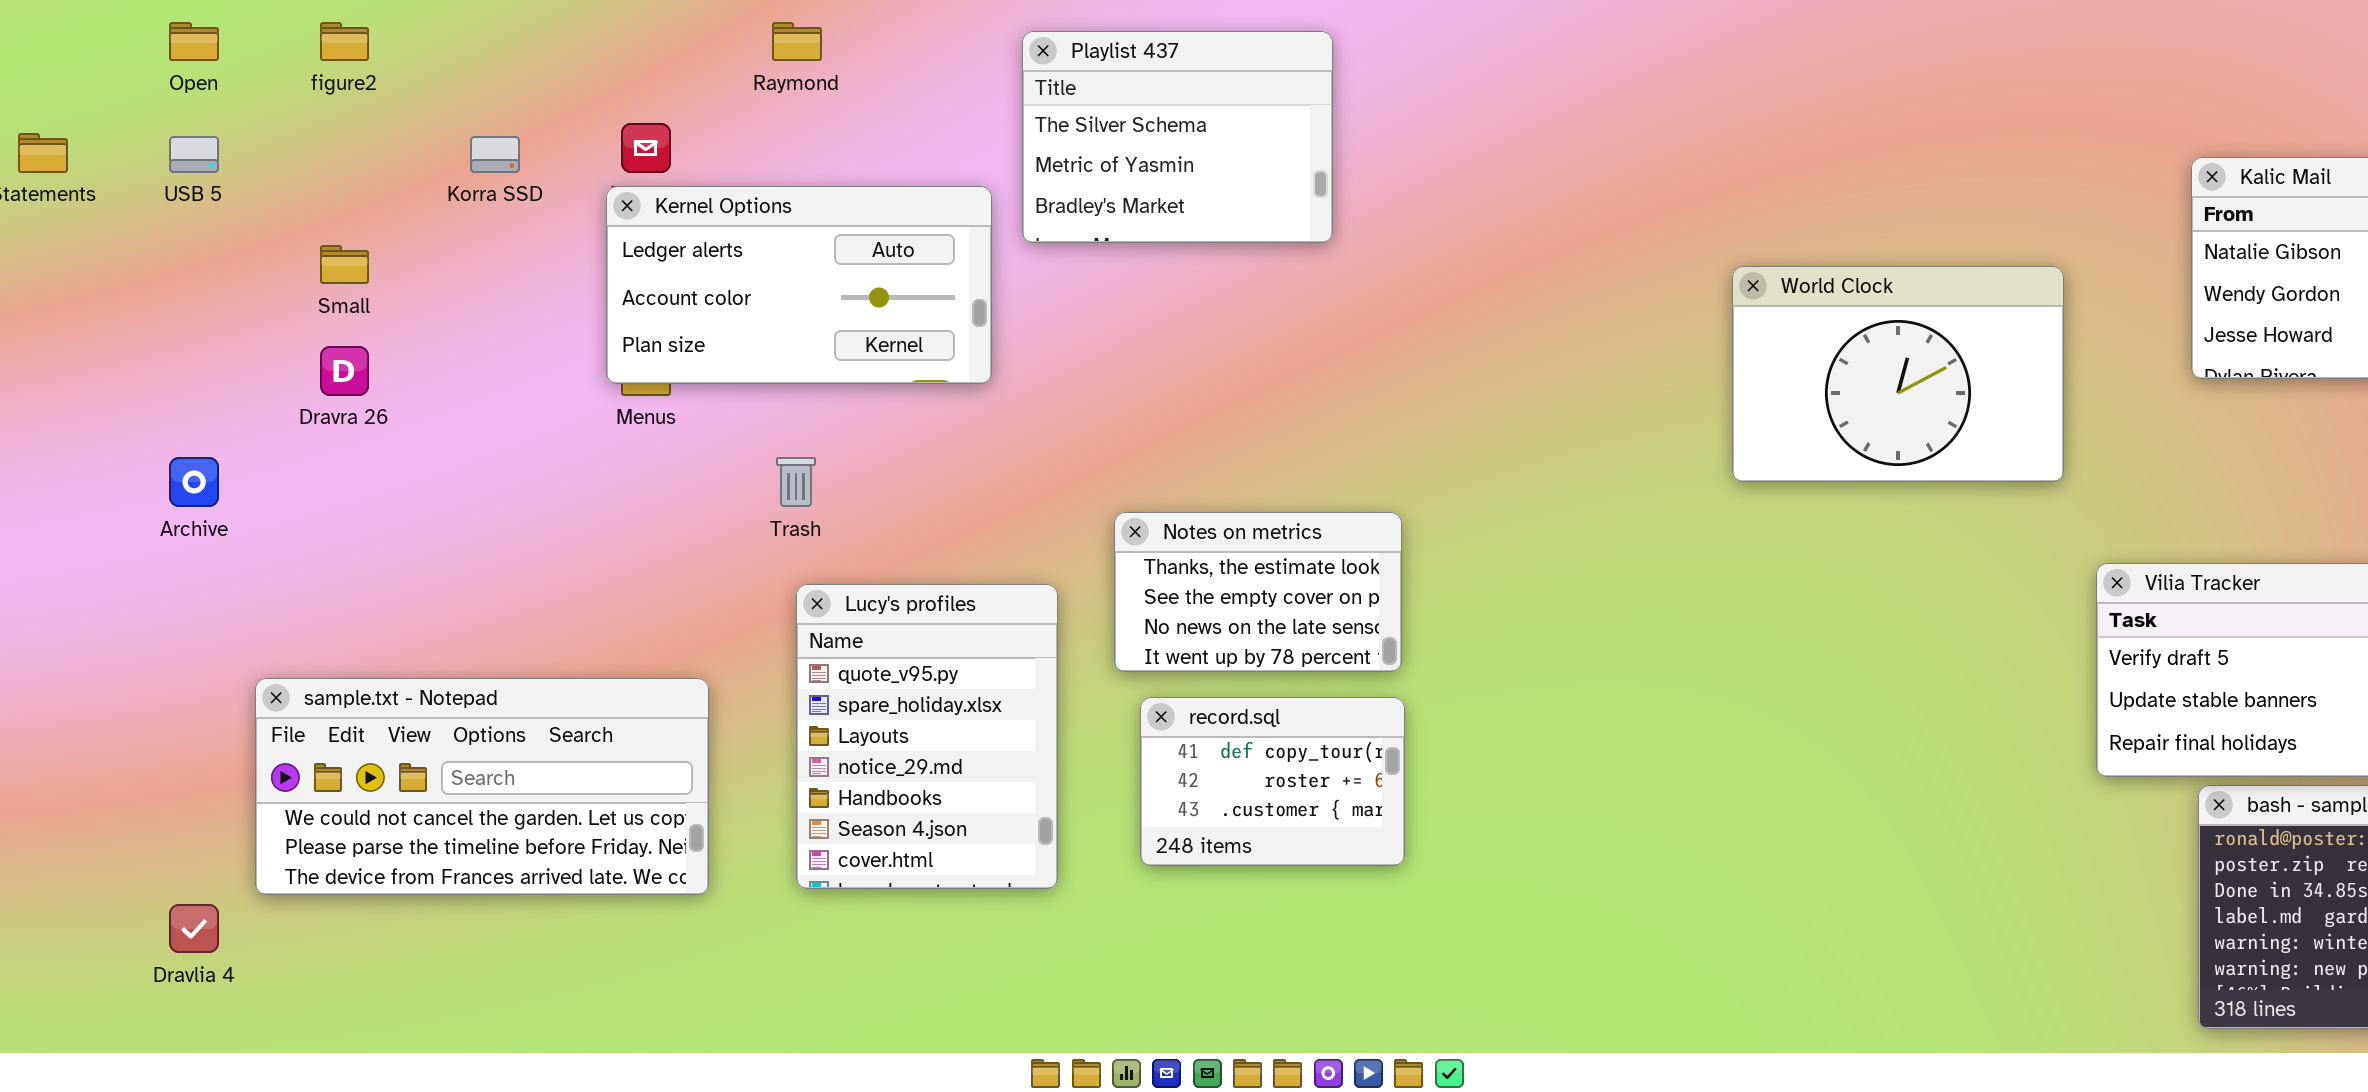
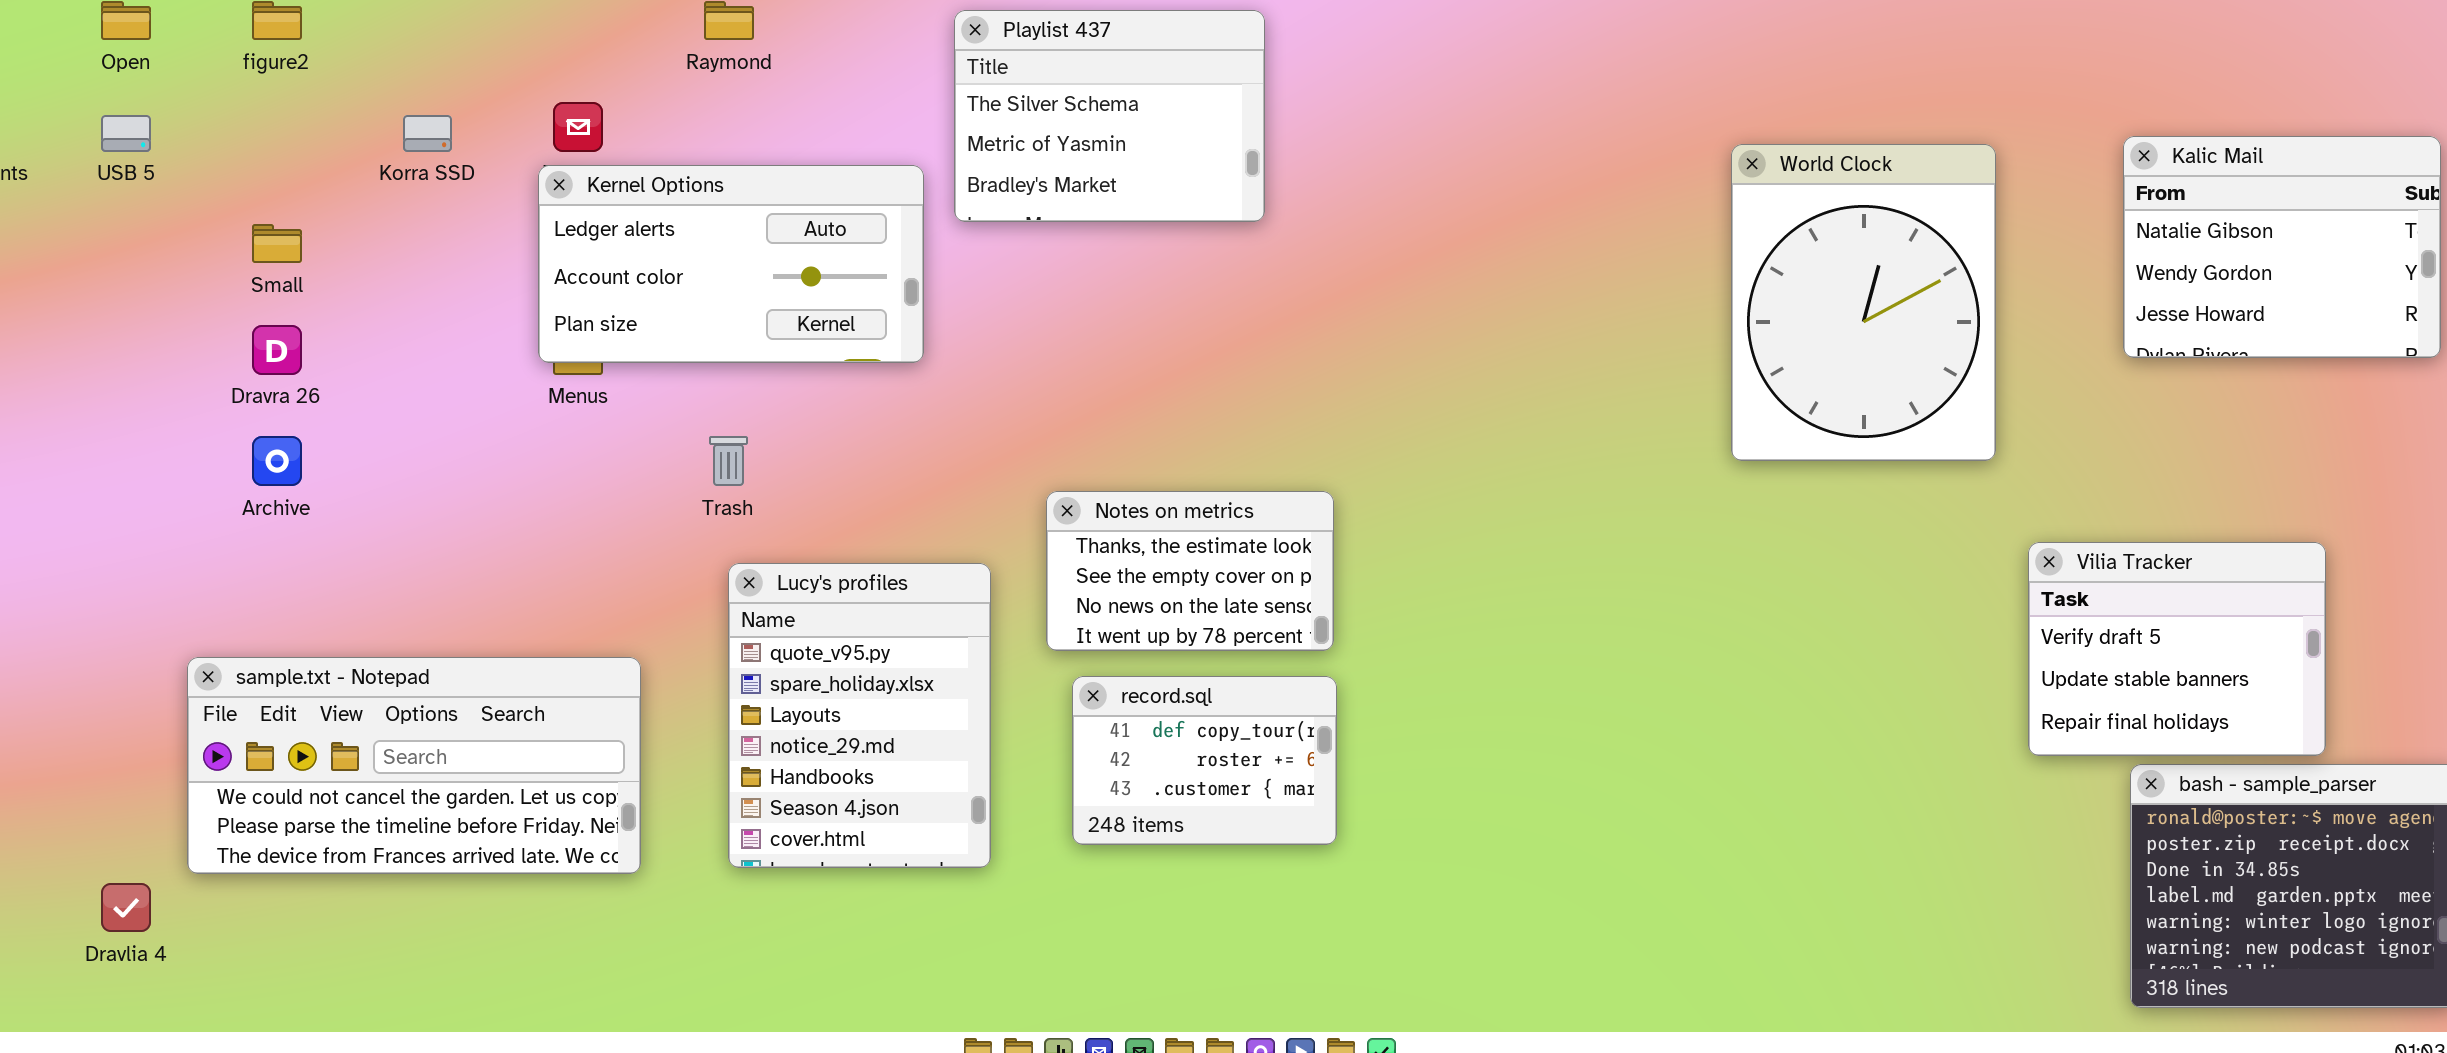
World Clock: [1732,266,2064,482] -> [1731,144,1996,461], resized
Archive: [169,457,219,507] -> [252,436,302,486], moved

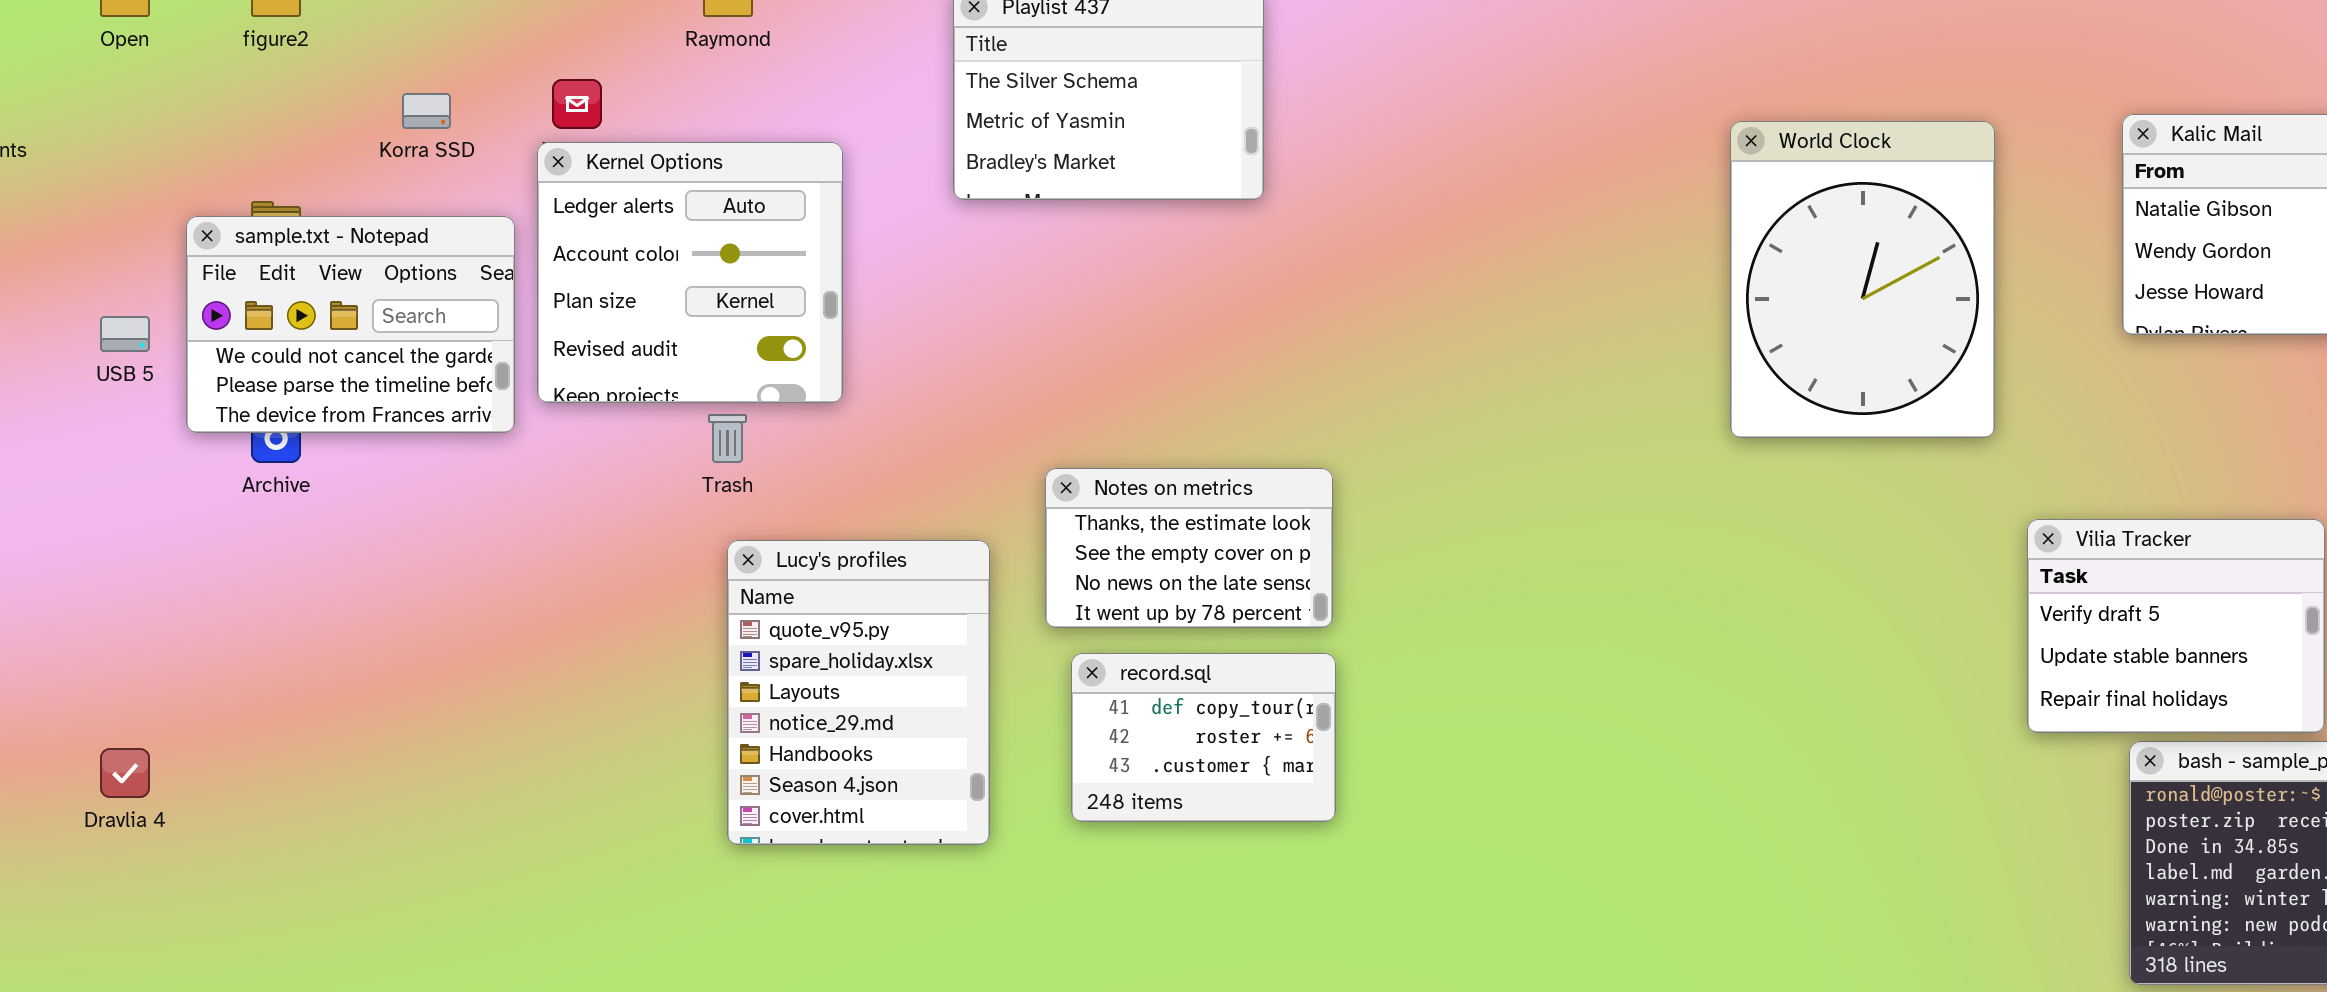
USB 5: [101,115,151,152] -> [100,316,150,352], moved
Kernel Options: [538,165,924,363] -> [537,142,843,403], resized
sample.txt - Notepad: [187,657,641,874] -> [186,216,515,433], moved, resized
Dravlia 4: [101,883,151,932] -> [100,748,150,798], moved

